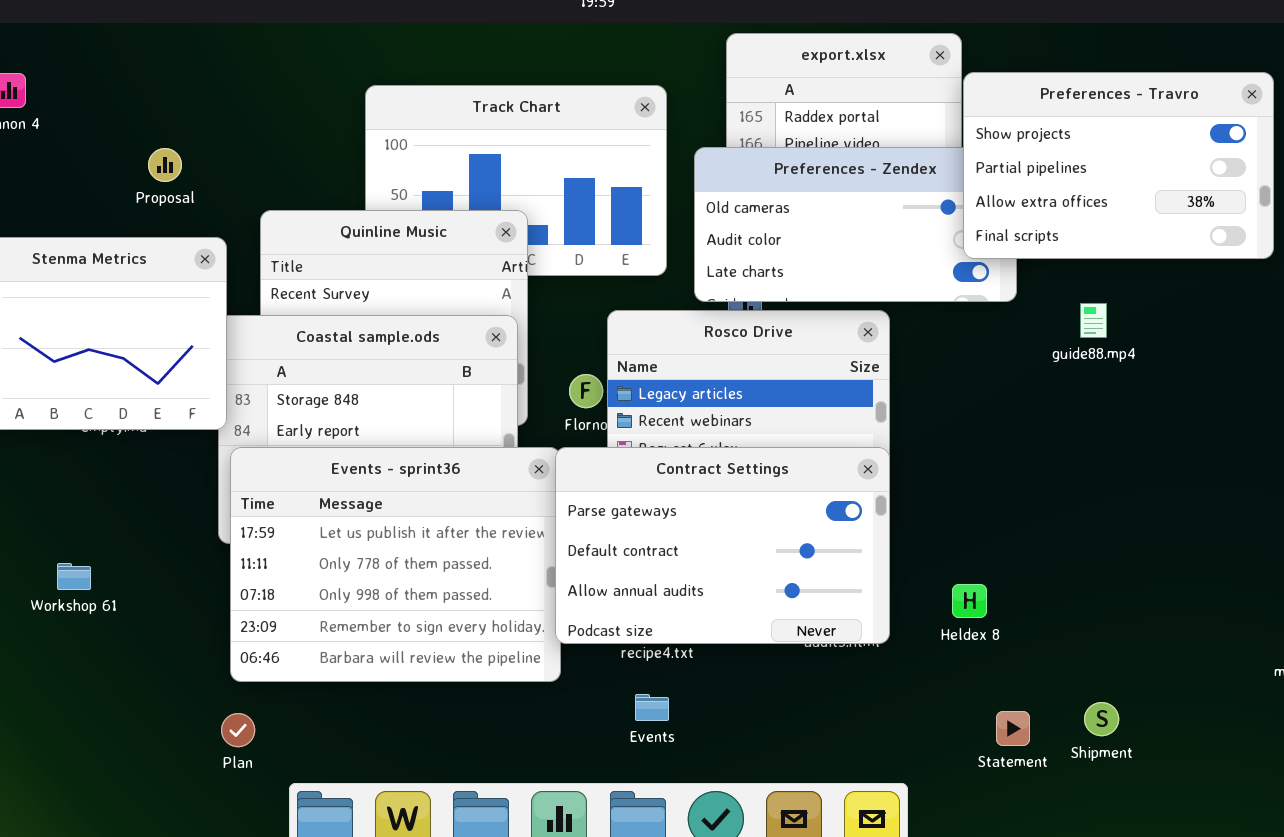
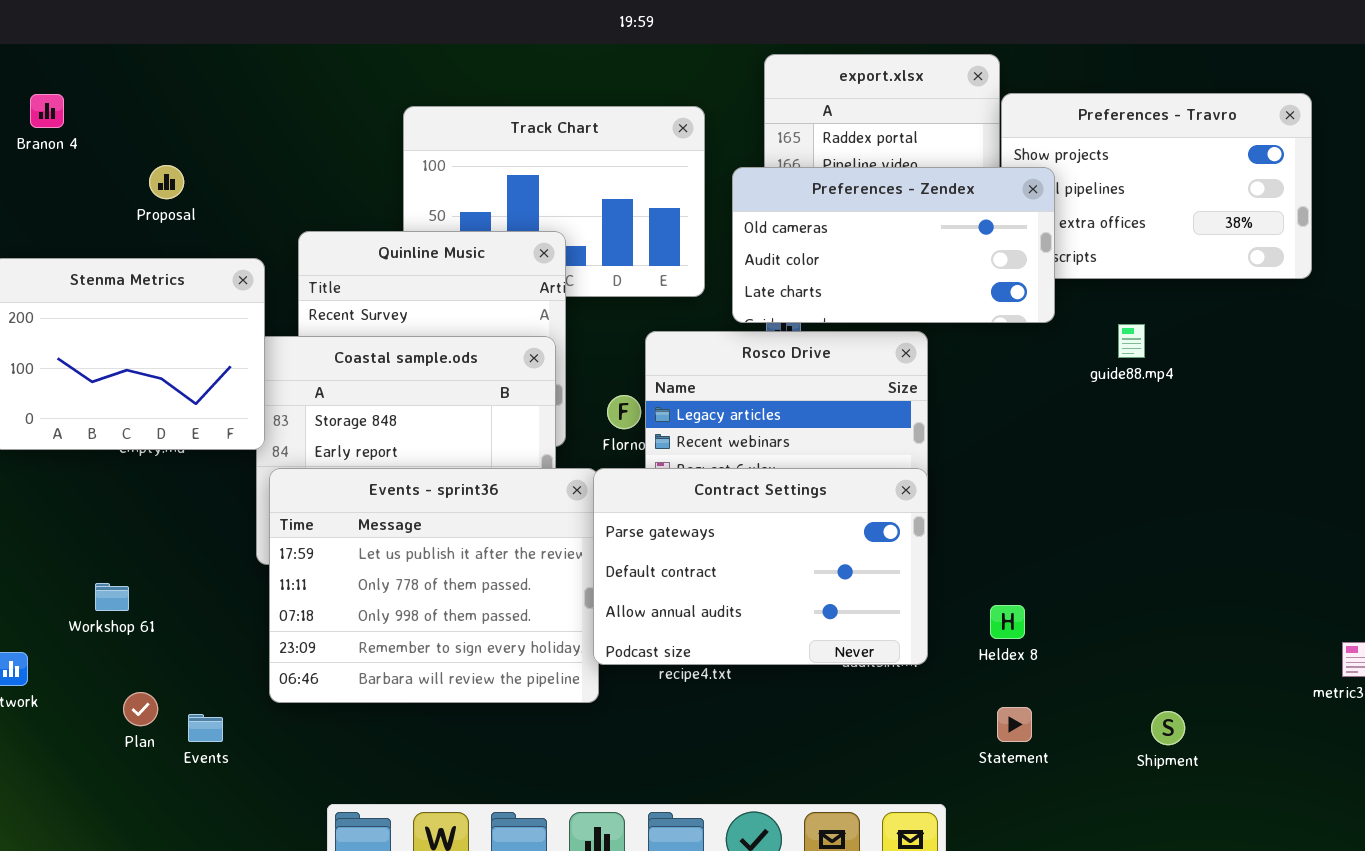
Preferences - Zendex: [694,147,1017,302] -> [732,167,1055,323], raised
Proposal: [148,148,182,182] -> [149,165,184,199], moved
Events: [635,694,669,721] -> [188,714,223,742], moved
Shipment: [1084,702,1119,736] -> [1151,711,1185,745], moved
Statement: [996,711,1030,746] -> [997,707,1032,742], moved
Plan: [221,713,255,747] -> [123,692,158,726], moved

